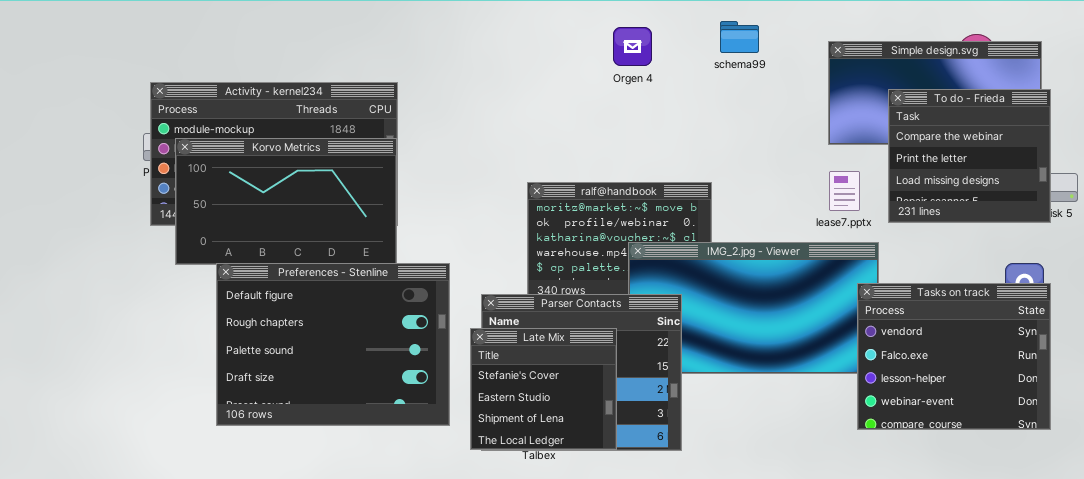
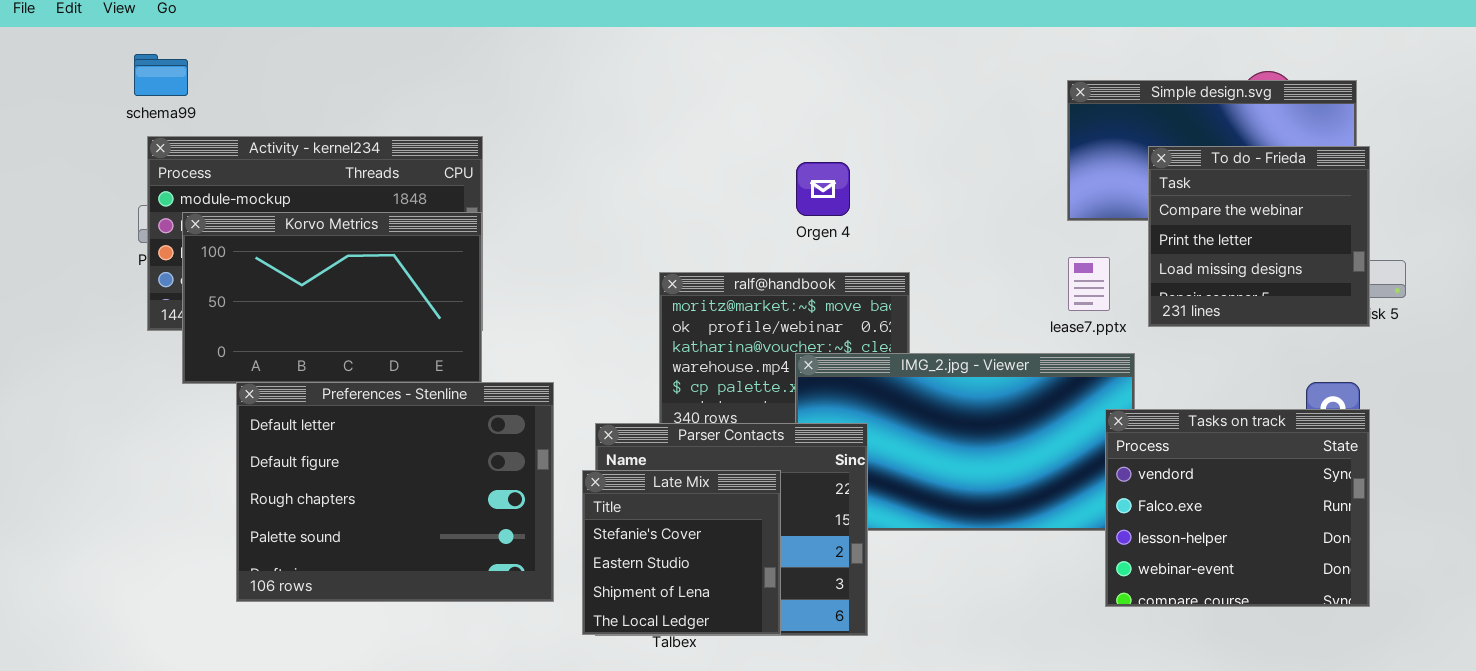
schema99: [720,21,759,53] -> [134,54,188,96], moved
Orgen 4: [613,27,652,66] -> [796,162,850,216], moved
Preferences - Stenline: [216,263,450,426] -> [236,382,554,602], scrolled up 1 row

